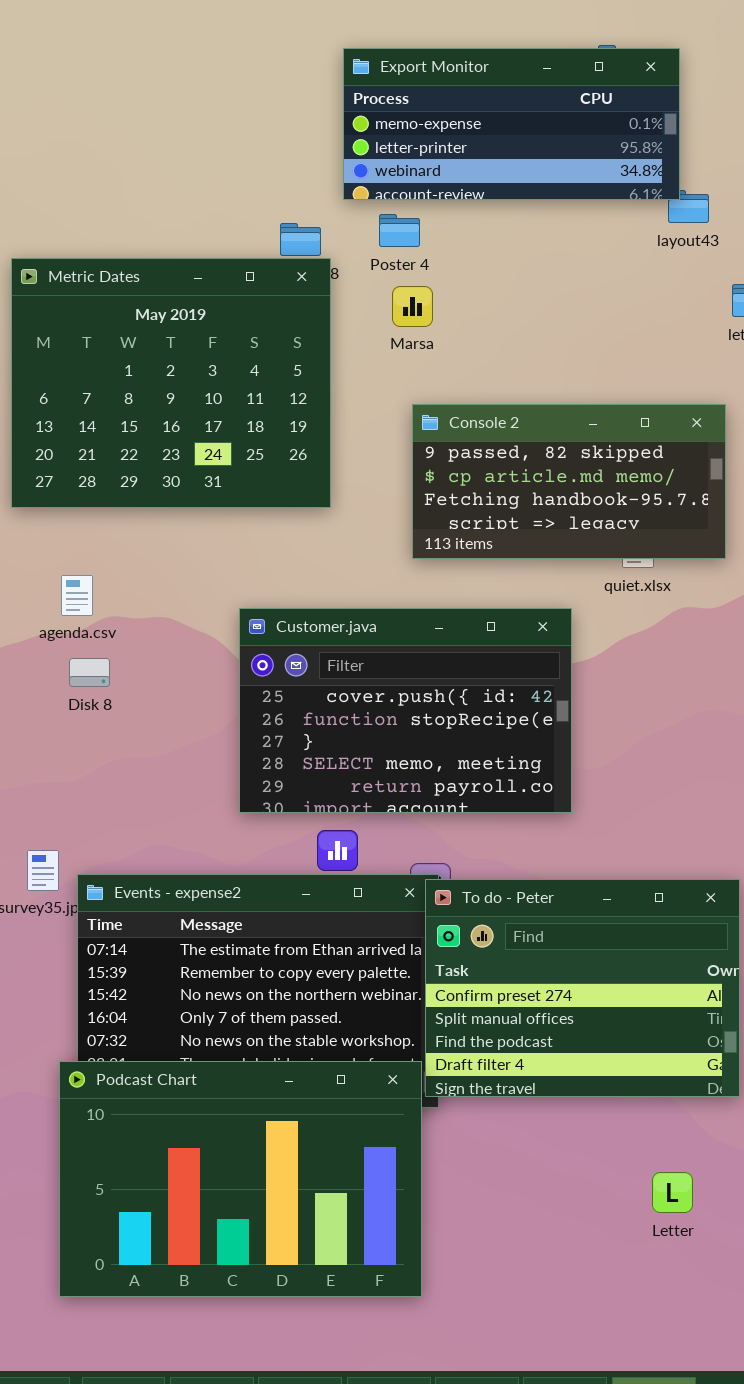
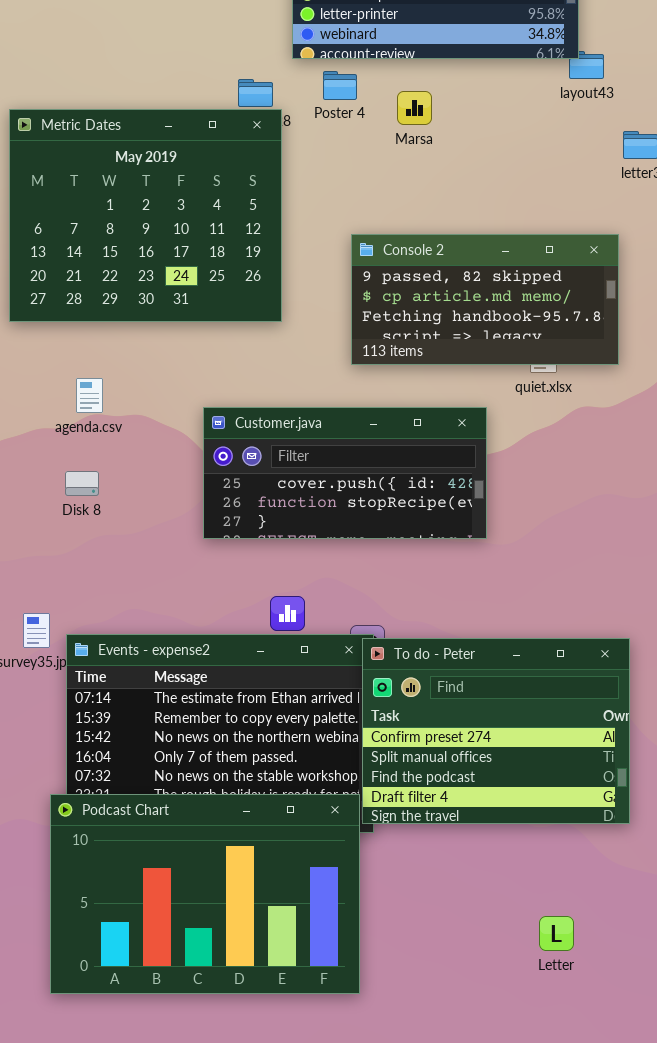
Marsa: [392,286,433,327] -> [397,91,432,125], moved
agenda.csv: [61,575,93,616] -> [76,378,103,413], moved
Customer.java: [239,608,572,813] -> [203,407,487,539], resized
Disk 8: [69,658,110,687] -> [65,471,99,496], moved
Letter: [652,1172,693,1213] -> [539,916,574,951], moved

